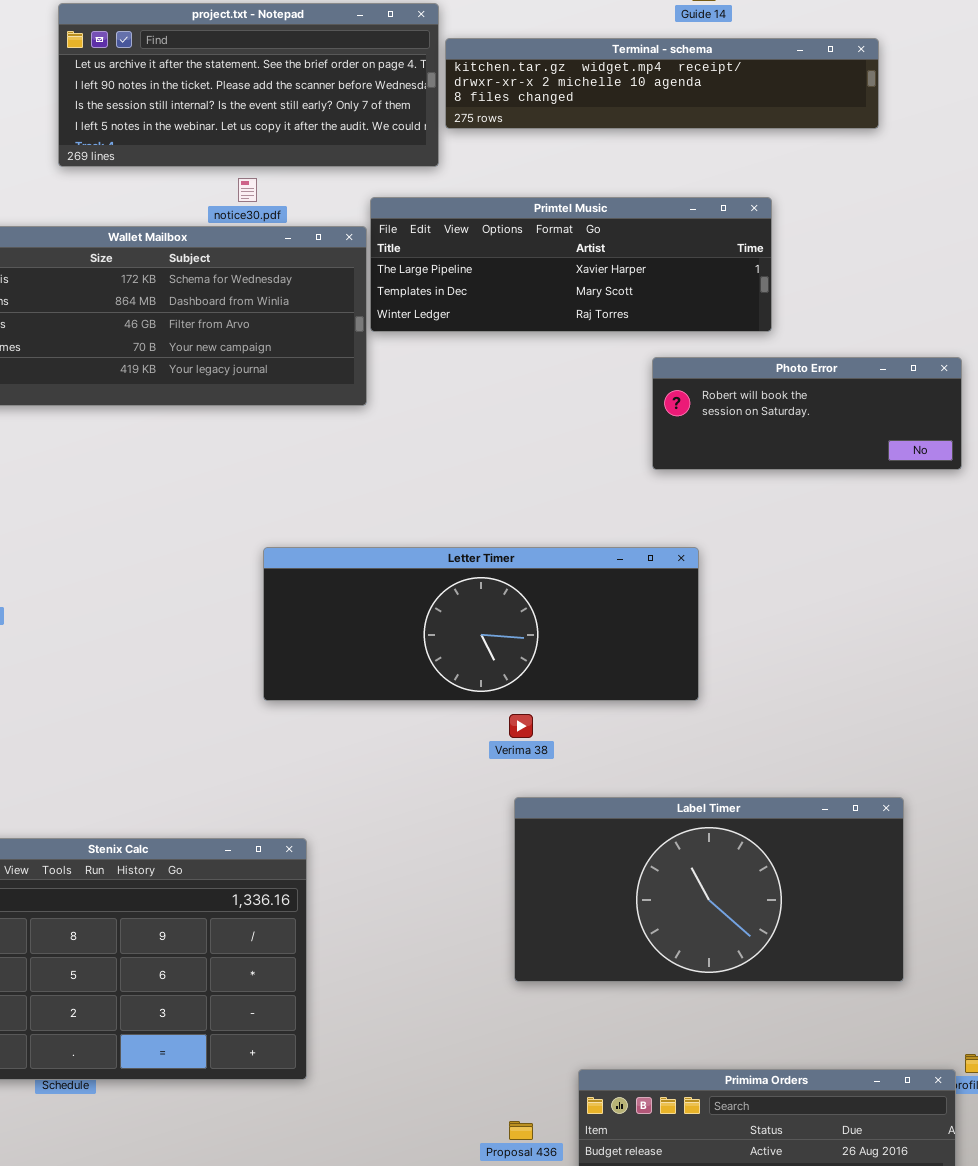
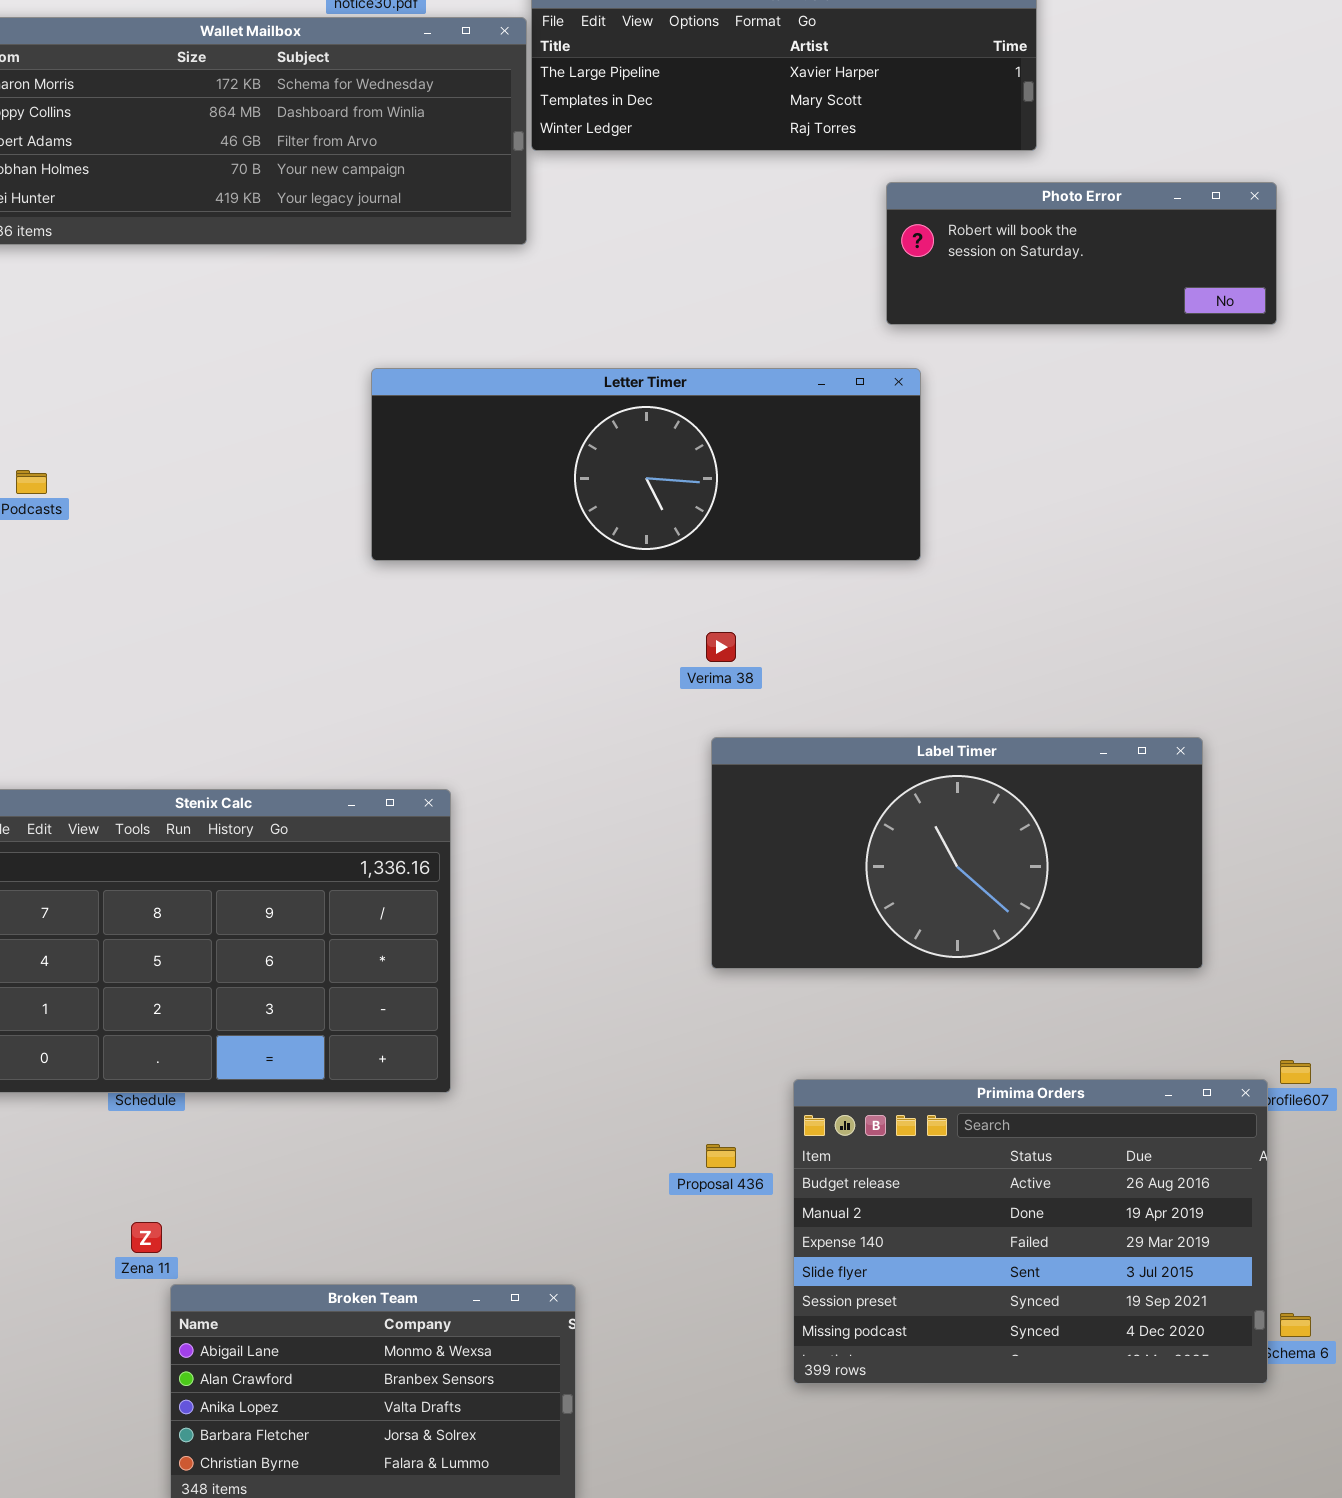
Letter Timer: [263,547,699,701] -> [371,368,921,561], moved

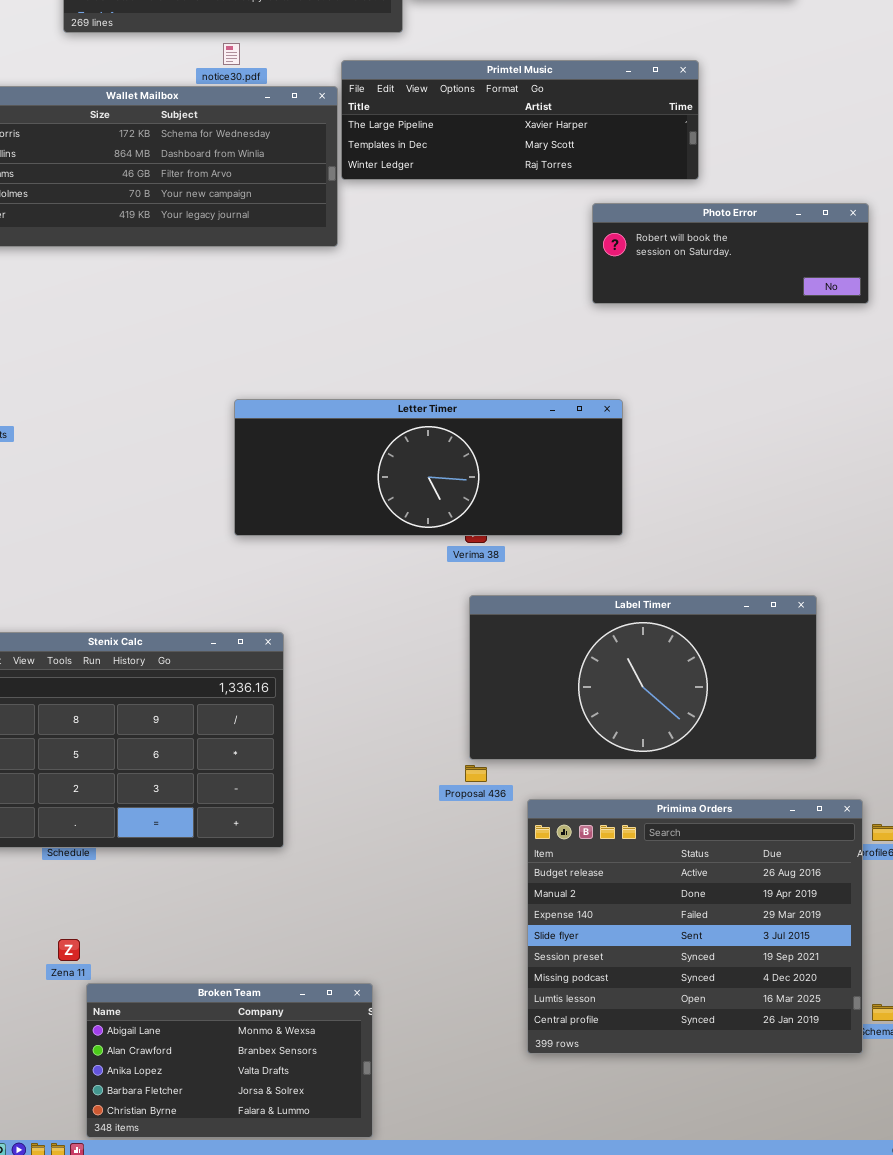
Letter Timer: [371,368,921,561] -> [234,399,623,536], moved
Primima Orders: [793,1079,1268,1384] -> [527,799,863,1054], resized
Proposal 436: [706,1144,736,1168] -> [465,765,487,782], moved

